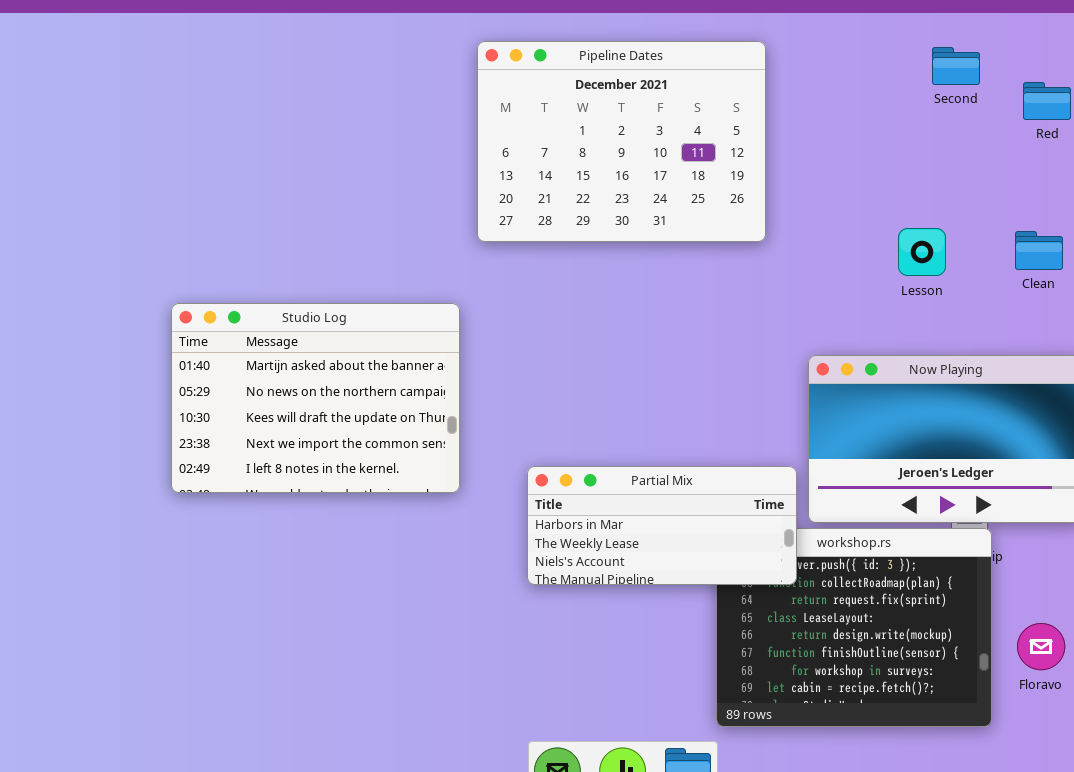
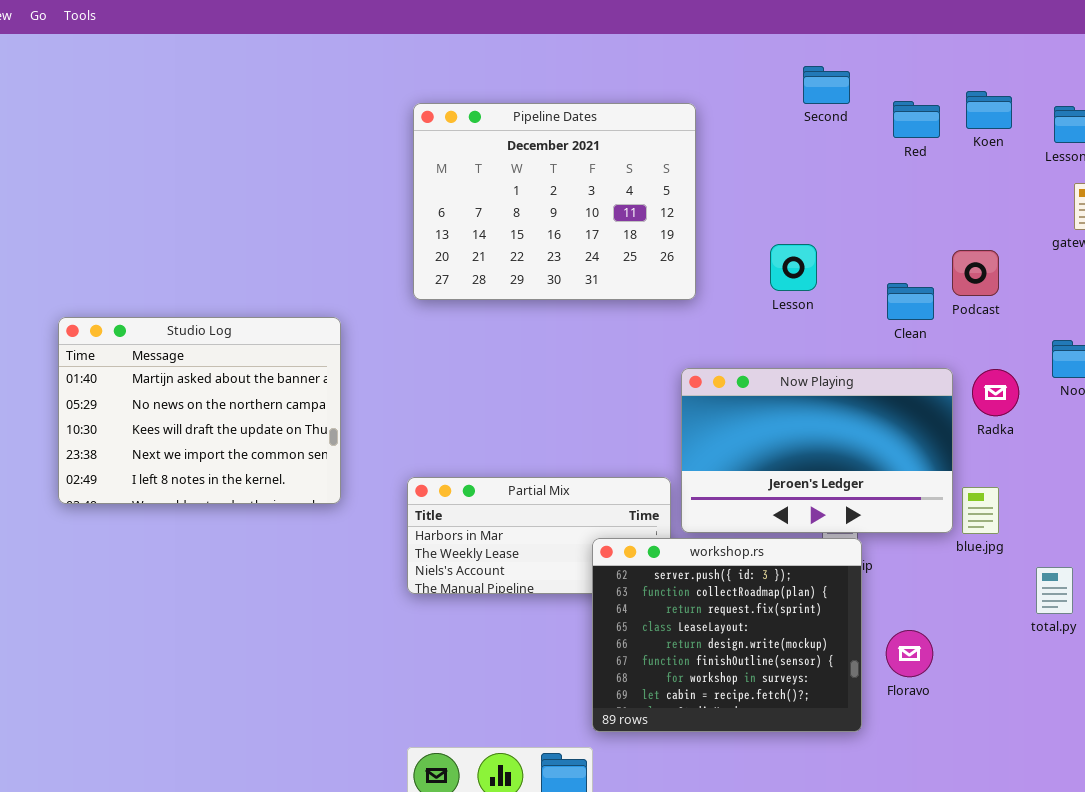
Pipeline Dates: [477,41,766,242] -> [413,103,696,300], moved
Clean: [1015,231,1063,270] -> [887,283,934,320], moved
workshop.rs: [716,528,992,727] -> [592,538,862,732], raised

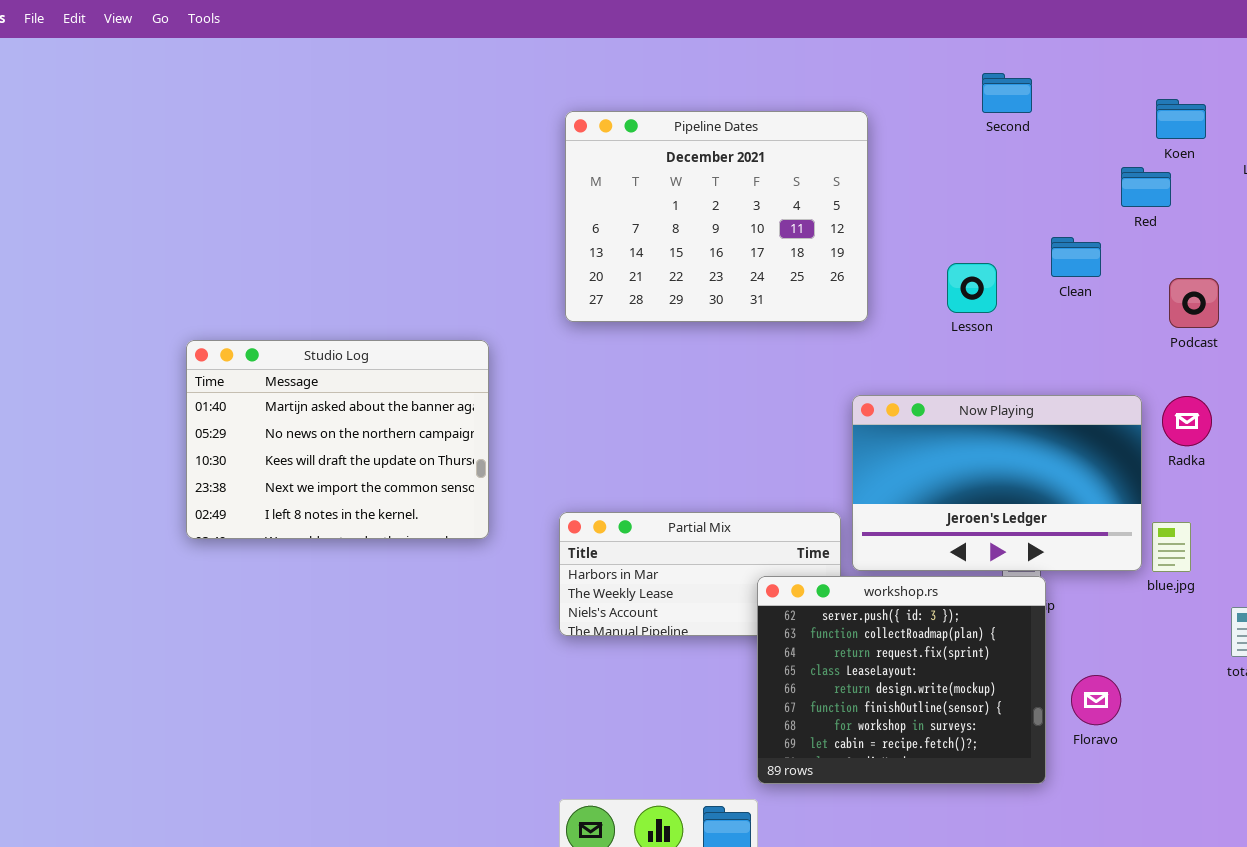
Red: [893,101,940,138] -> [1121,167,1171,207], moved
Podcast: [952,250,999,296] -> [1169,278,1219,328], moved
Clean: [887,283,934,320] -> [1051,237,1101,277], moved

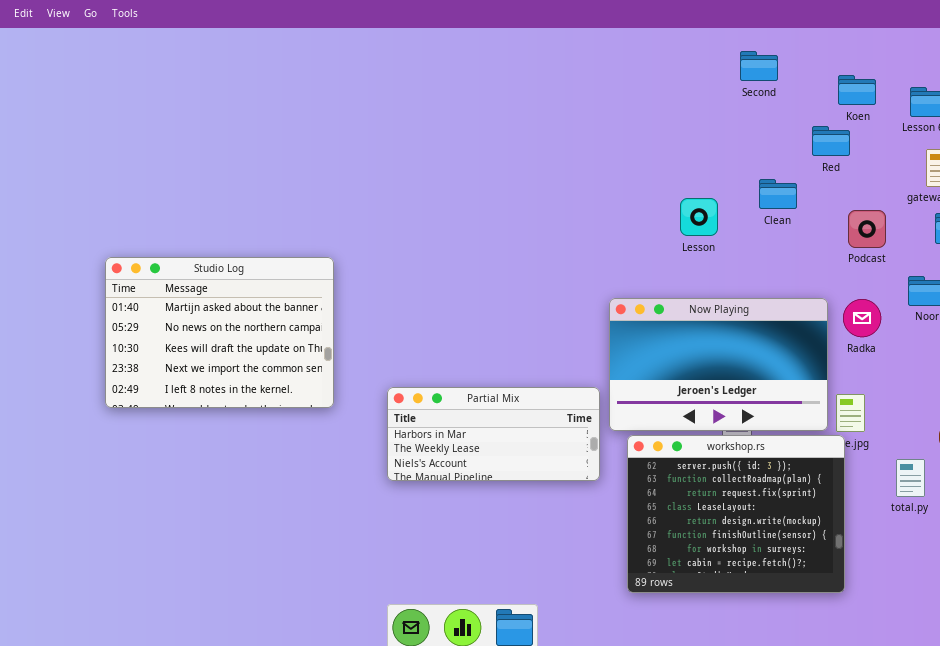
Second: [982,73,1032,113] -> [740,51,778,81], moved
Pipeline Dates: [565,111,868,322] -> none, closed
workshop.rs: [757,576,1046,784] -> [627,435,845,593], moved

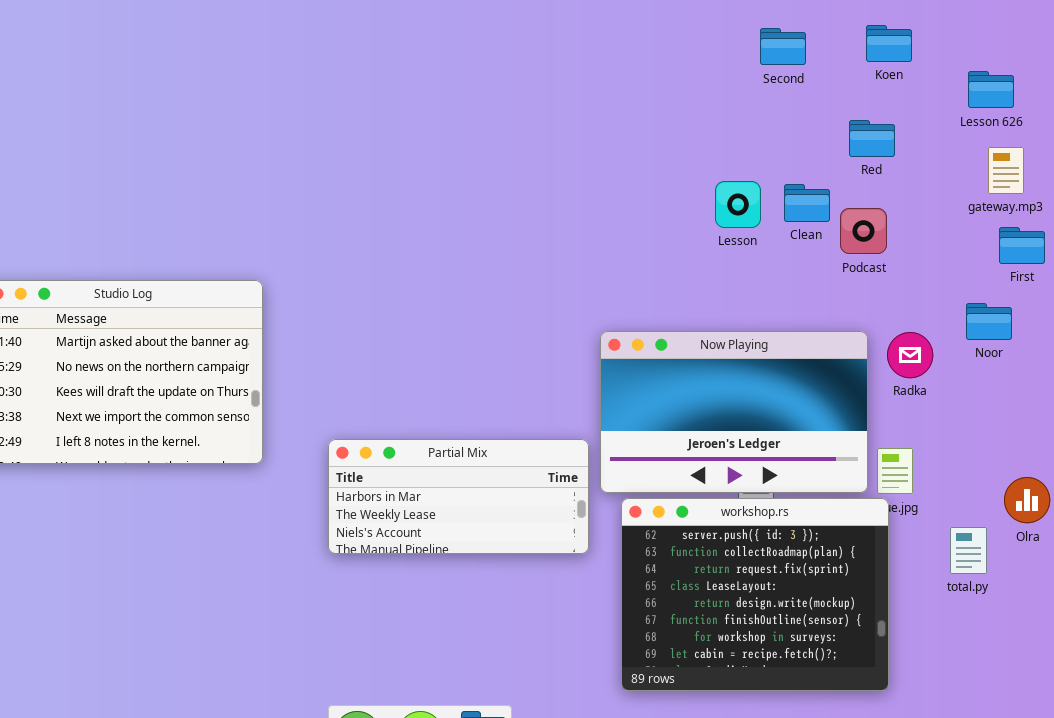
Koen: [838,75,876,105] -> [866,25,912,62], moved
Lesson: [680,198,718,236] -> [715,181,761,228], moved
Podcast: [848,210,886,248] -> [840,208,887,254], moved

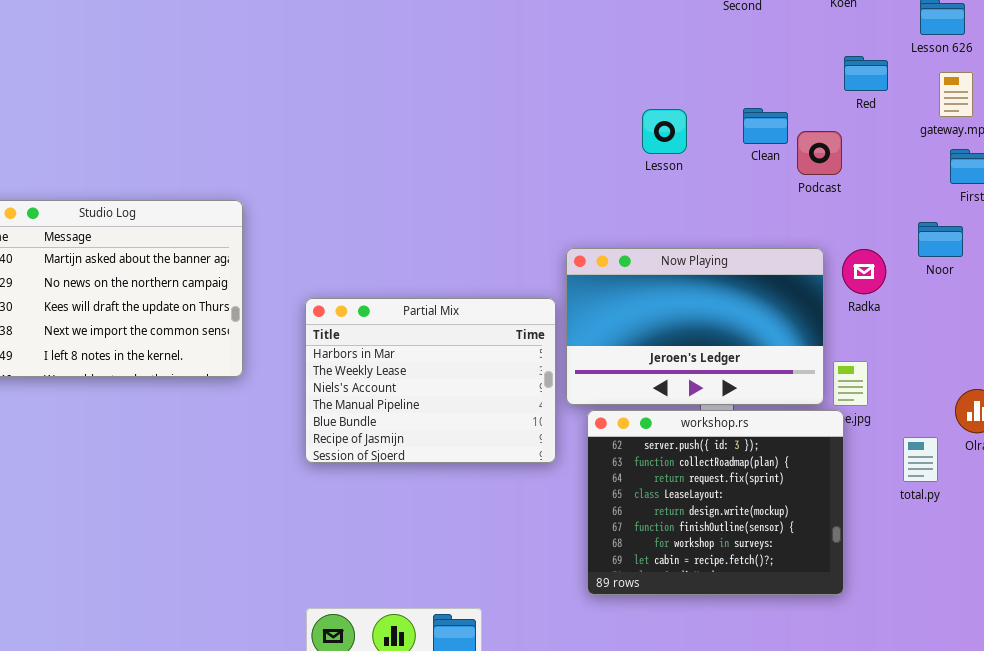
Red: [849,120,895,157] -> [844,56,888,91], moved
Lesson: [715,181,761,228] -> [642,109,687,154], moved
Partial Mix: [328,439,589,554] -> [305,298,556,463], resized

